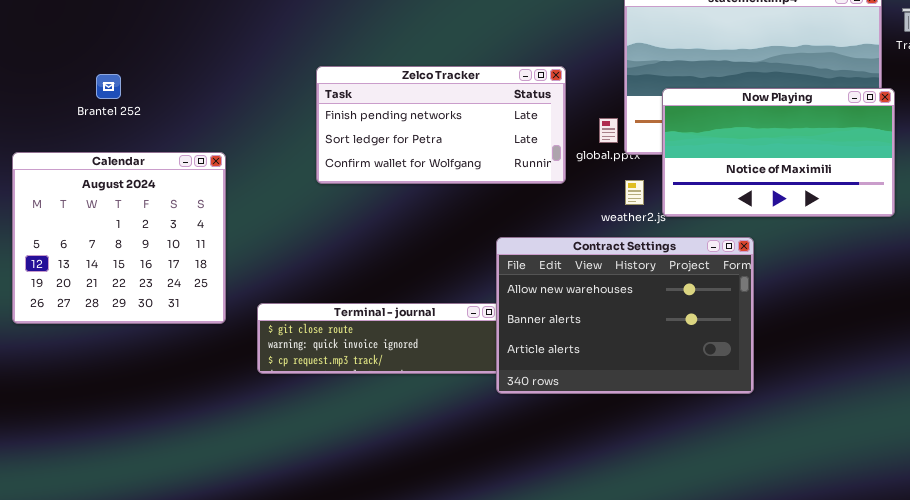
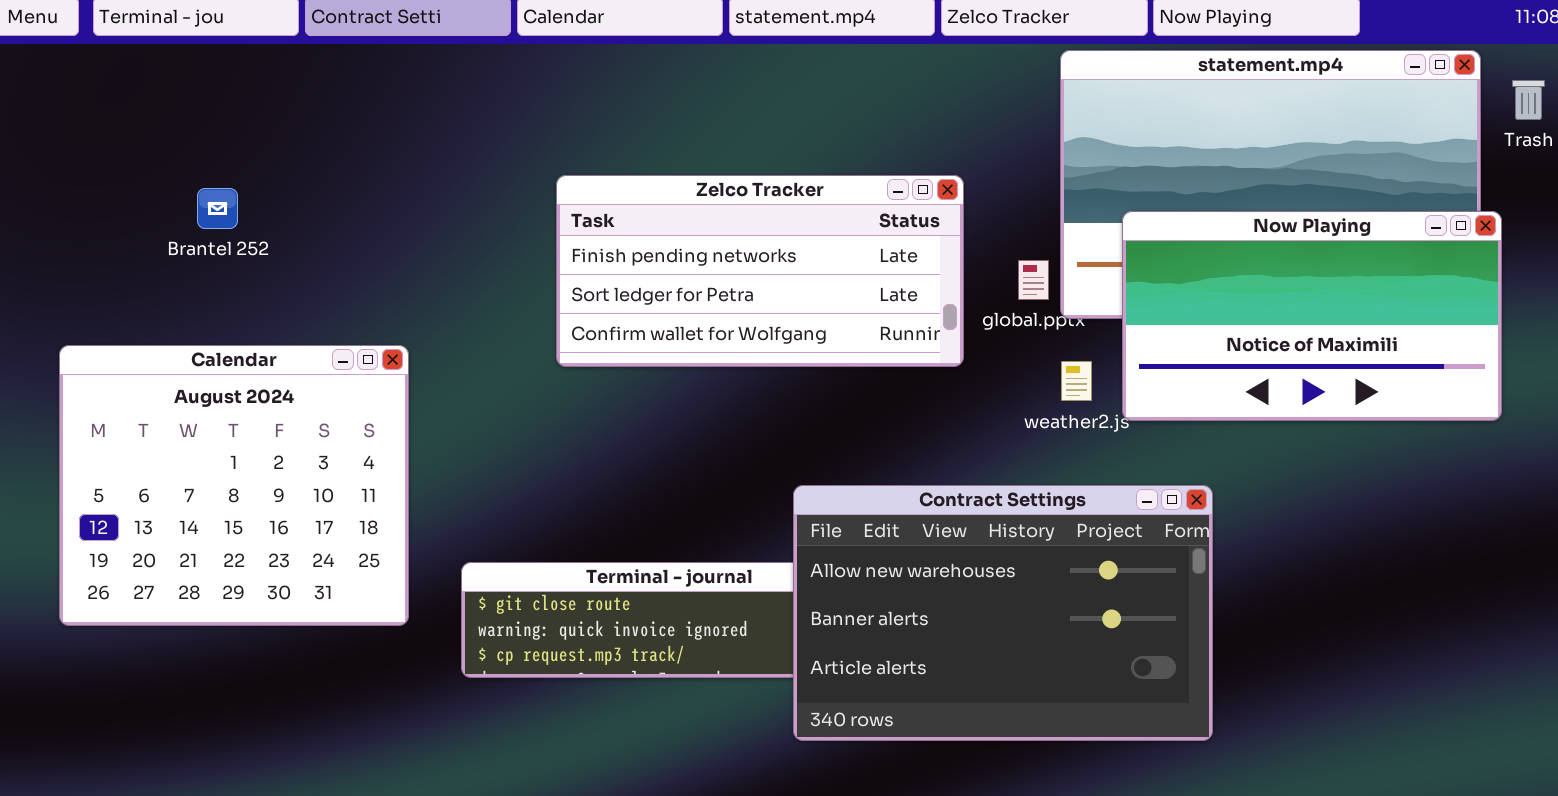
Calendar: [12,152,226,324] -> [59,345,409,626], moved
Contract Settings: [496,237,754,394] -> [793,485,1213,741], moved

